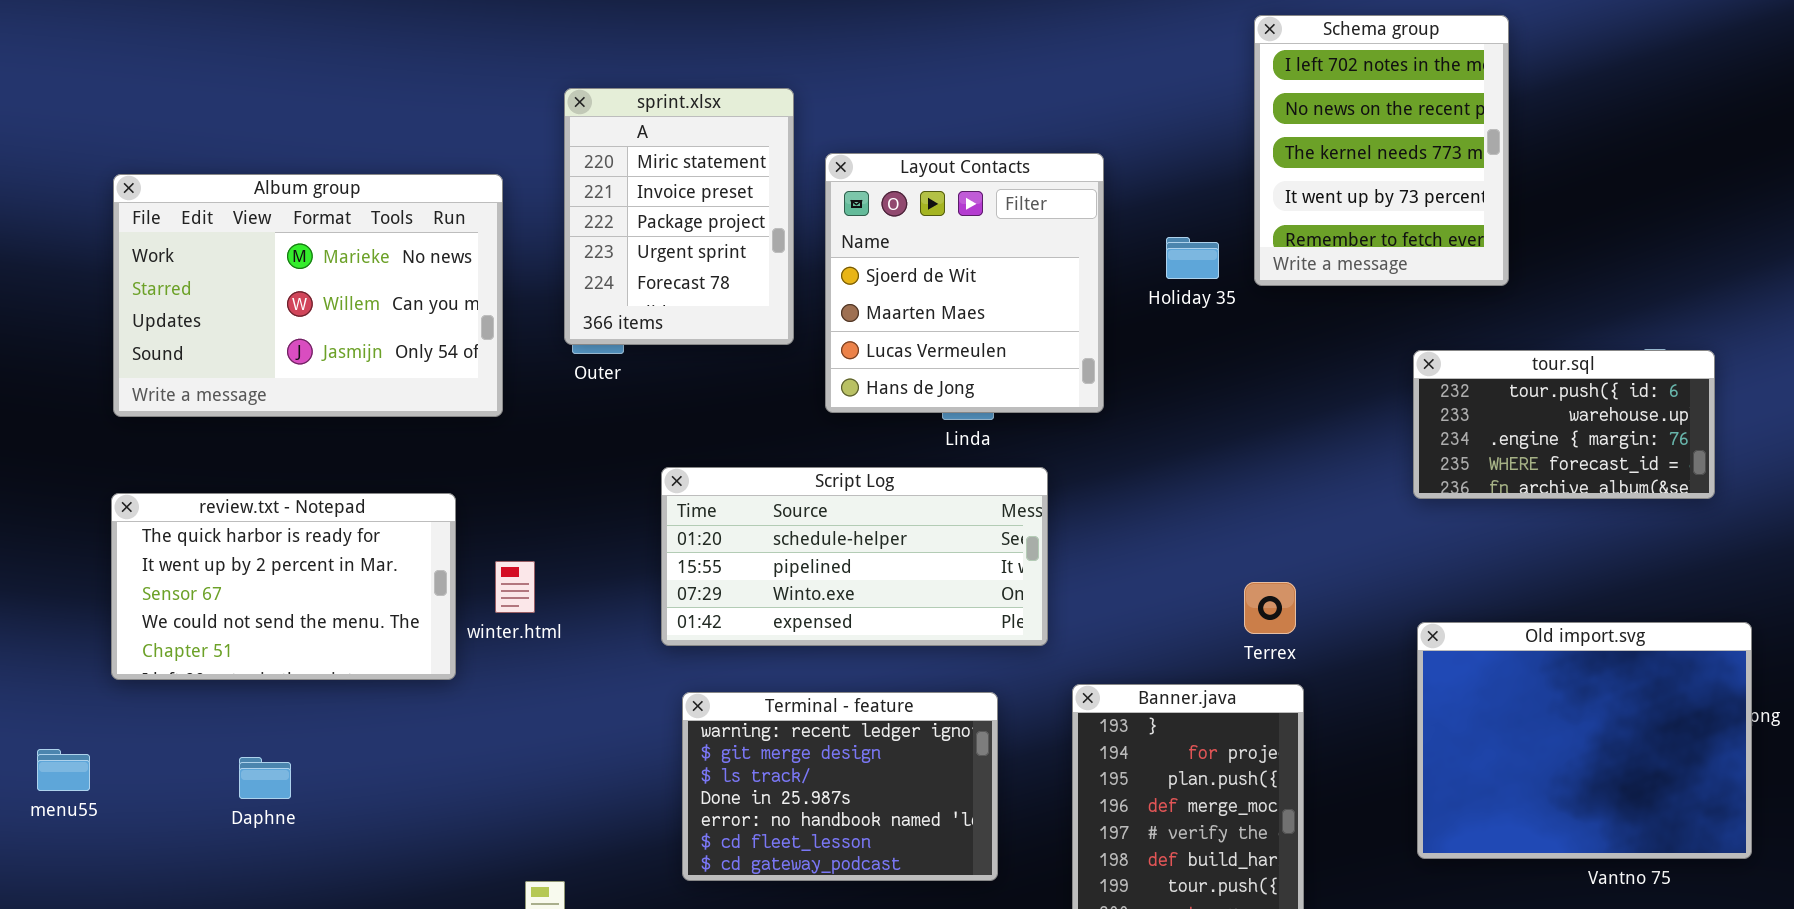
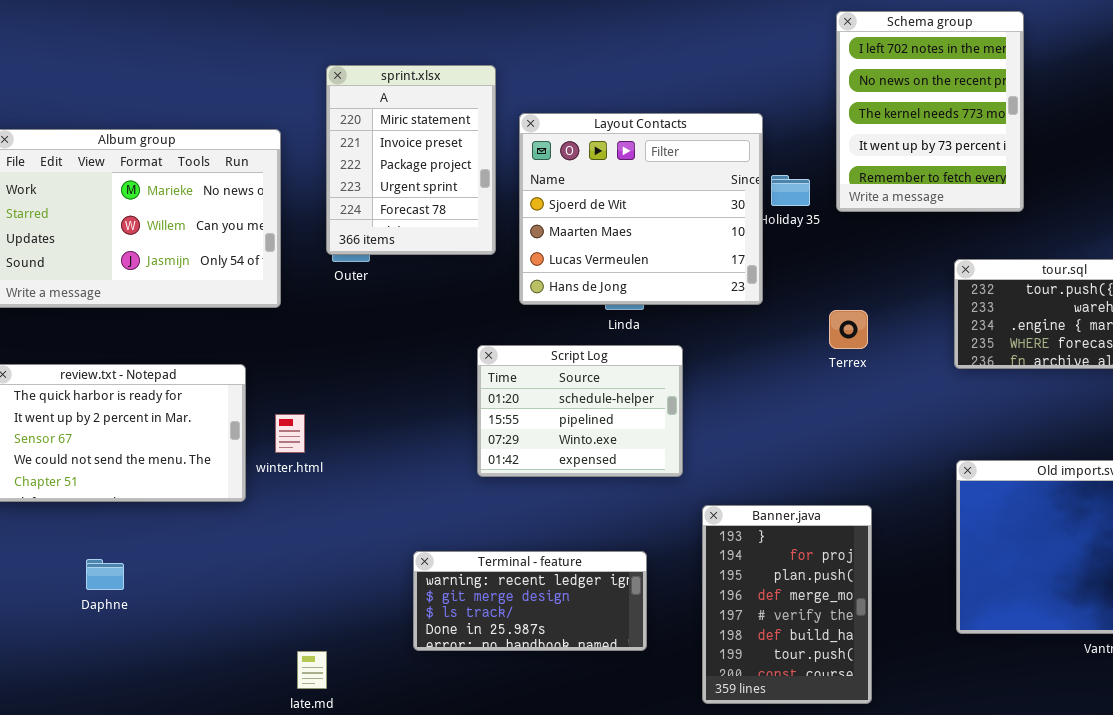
Layout Contacts: [825,153,1104,413] -> [519,113,763,305], resized
Script Log: [661,467,1048,646] -> [477,345,683,477], resized
Terrex: [1244,582,1296,634] -> [829,310,868,349], moved
Terminal - feature: [682,692,998,881] -> [413,551,647,651], resized

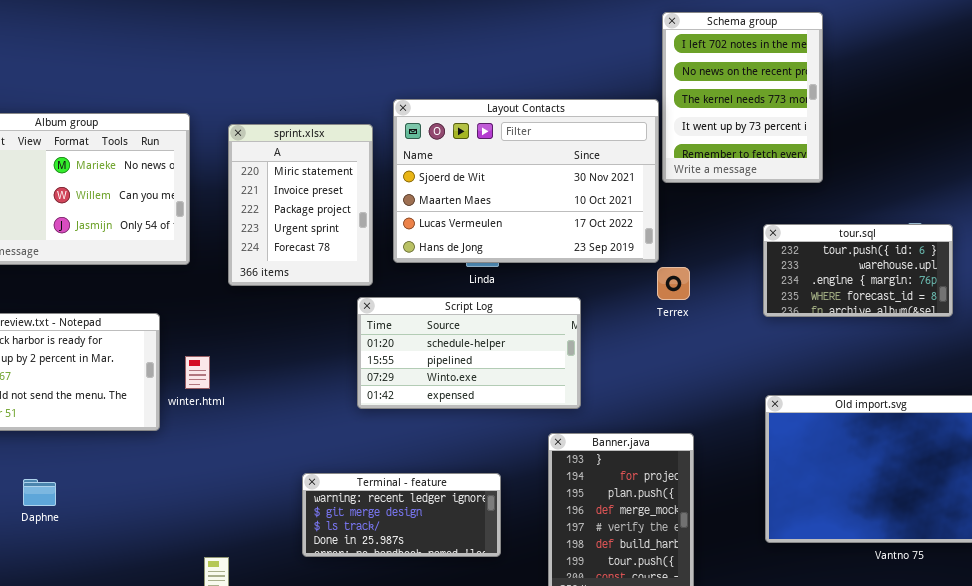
sprint.xlsx: [326,65,496,255] -> [228,124,373,286], moved
Layout Contacts: [519,113,763,305] -> [393,99,659,263], resized
Script Log: [477,345,683,477] -> [357,297,581,409], resized

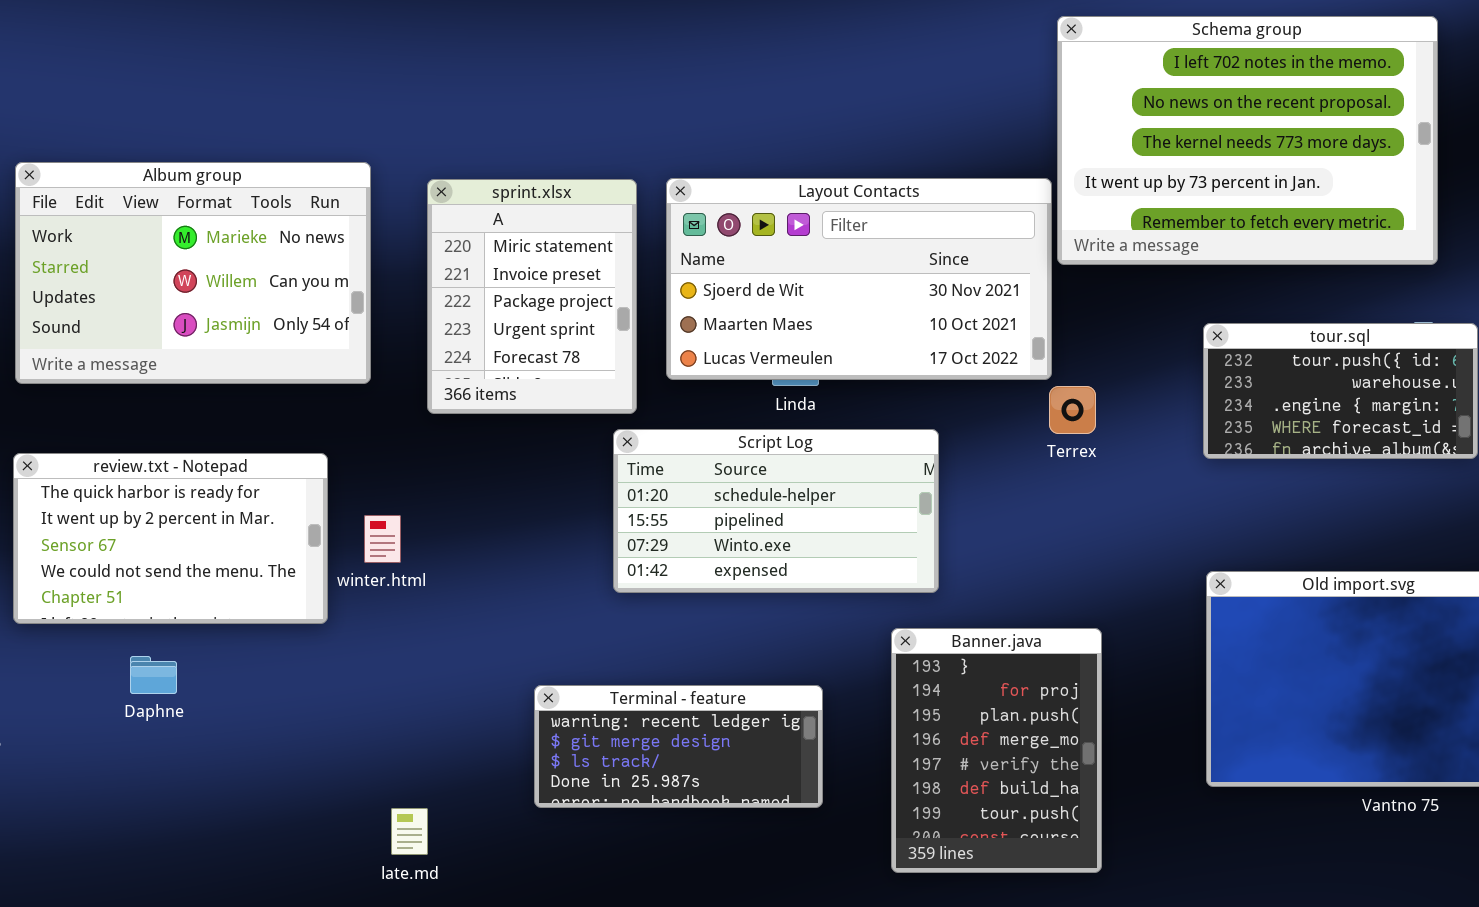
Schema group: [662,12,823,183] -> [1057,16,1438,265], resized
Layout Contacts: [393,99,659,263] -> [666,178,1052,380], resized
Daphne: [23,479,56,506] -> [130,656,177,694], moved

